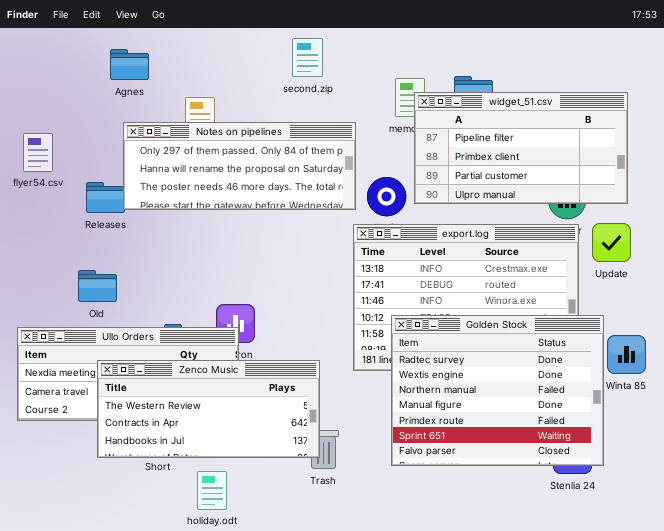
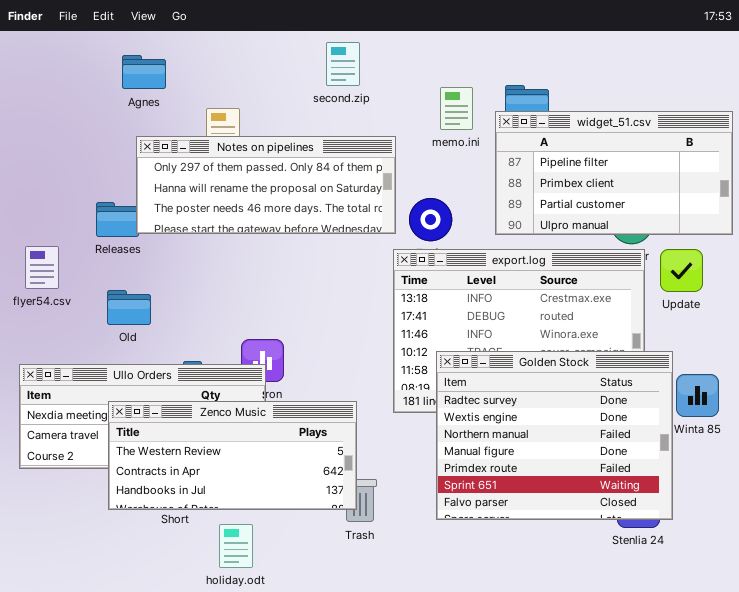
widget_51.csv: [414,92,628,204] -> [495,111,733,235], moved
flyer54.csv: [23,133,53,172] -> [25,246,59,289], moved
Old: [78,270,117,302] -> [107,290,151,325], moved

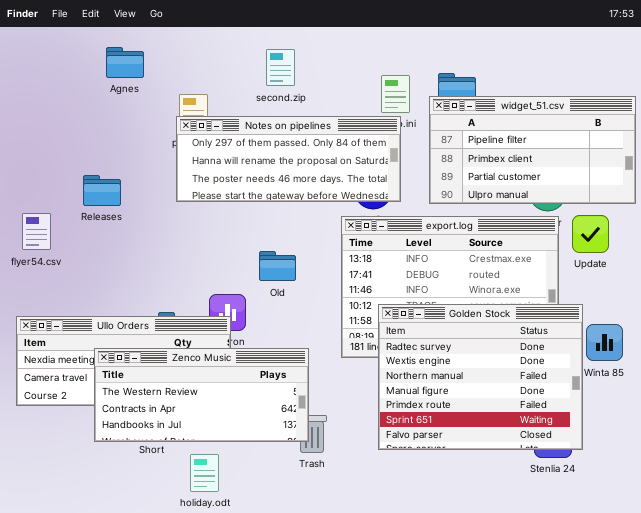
second.zip: [326,42,360,86] -> [266,49,295,86], moved
Notes on pipelines: [136,136,396,234] -> [176,116,401,202], moved
Old: [107,290,151,325] -> [259,251,296,281], moved

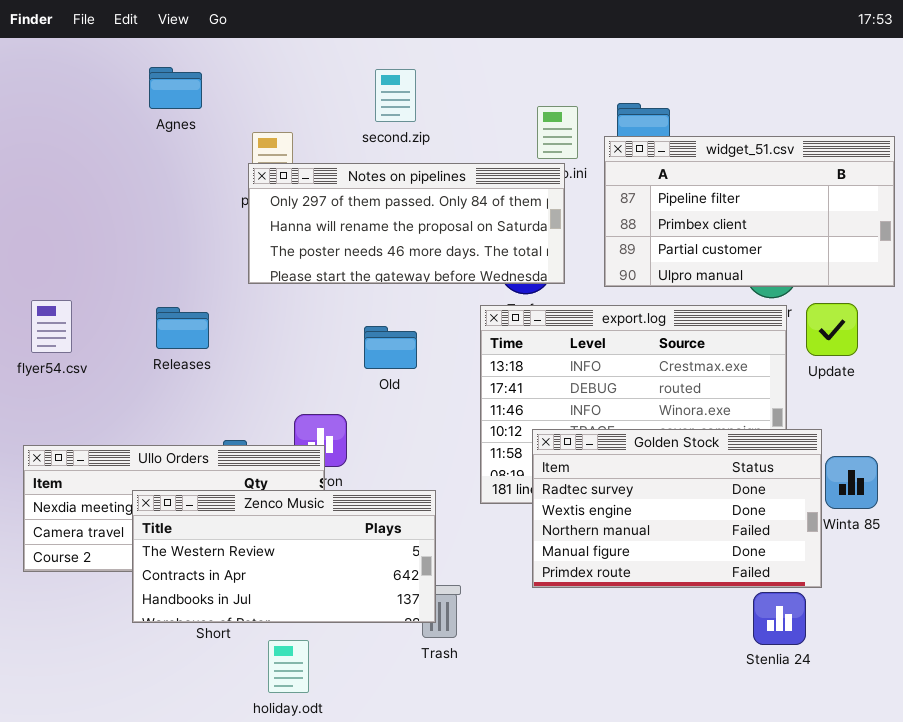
Releases: [83,175,121,206] -> [156,307,209,349], moved
Old: [259,251,296,281] -> [364,326,417,369], moved
Golden Stock: [378,304,583,450] -> [532,429,822,588], resized

